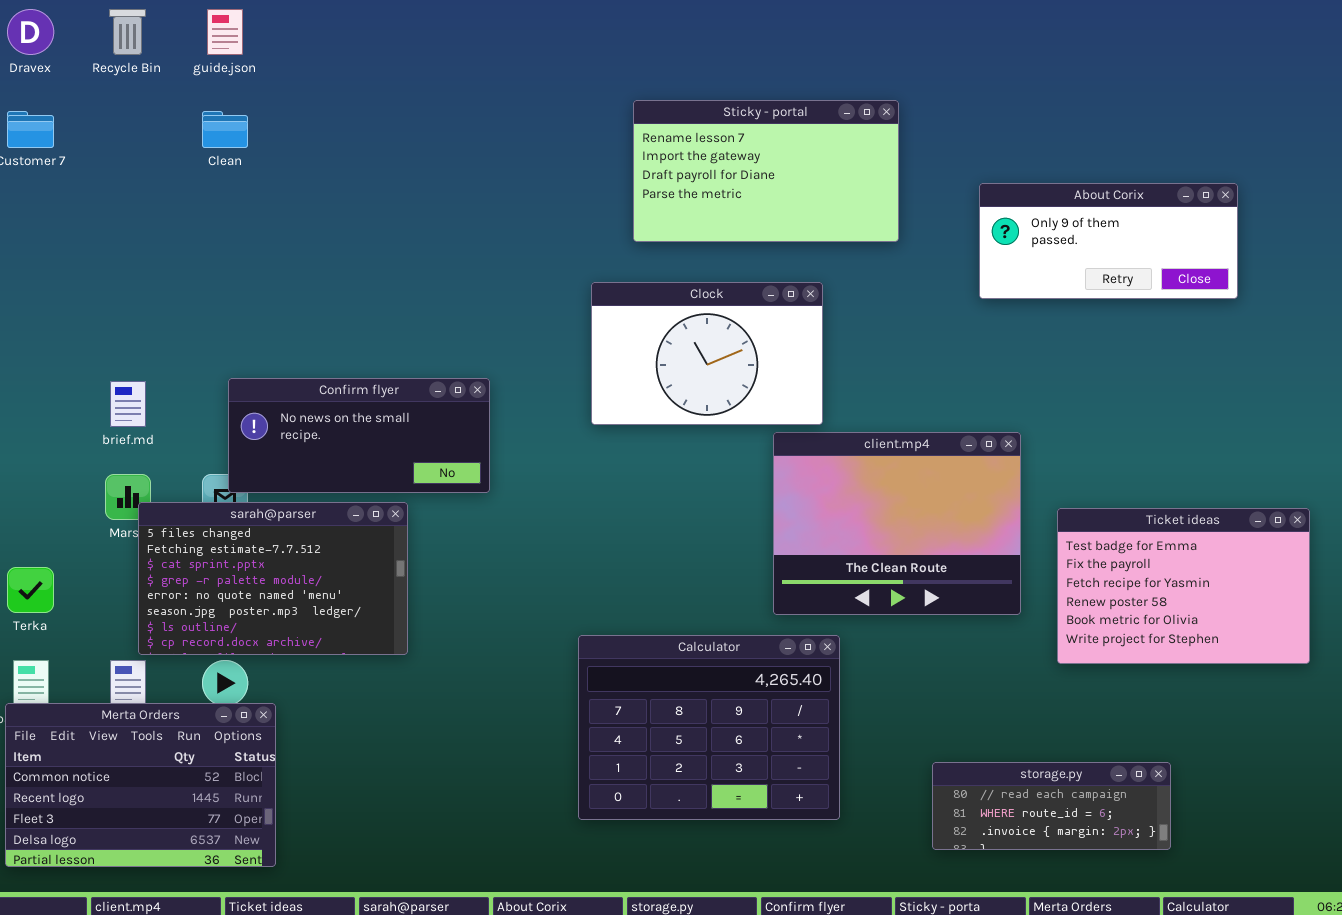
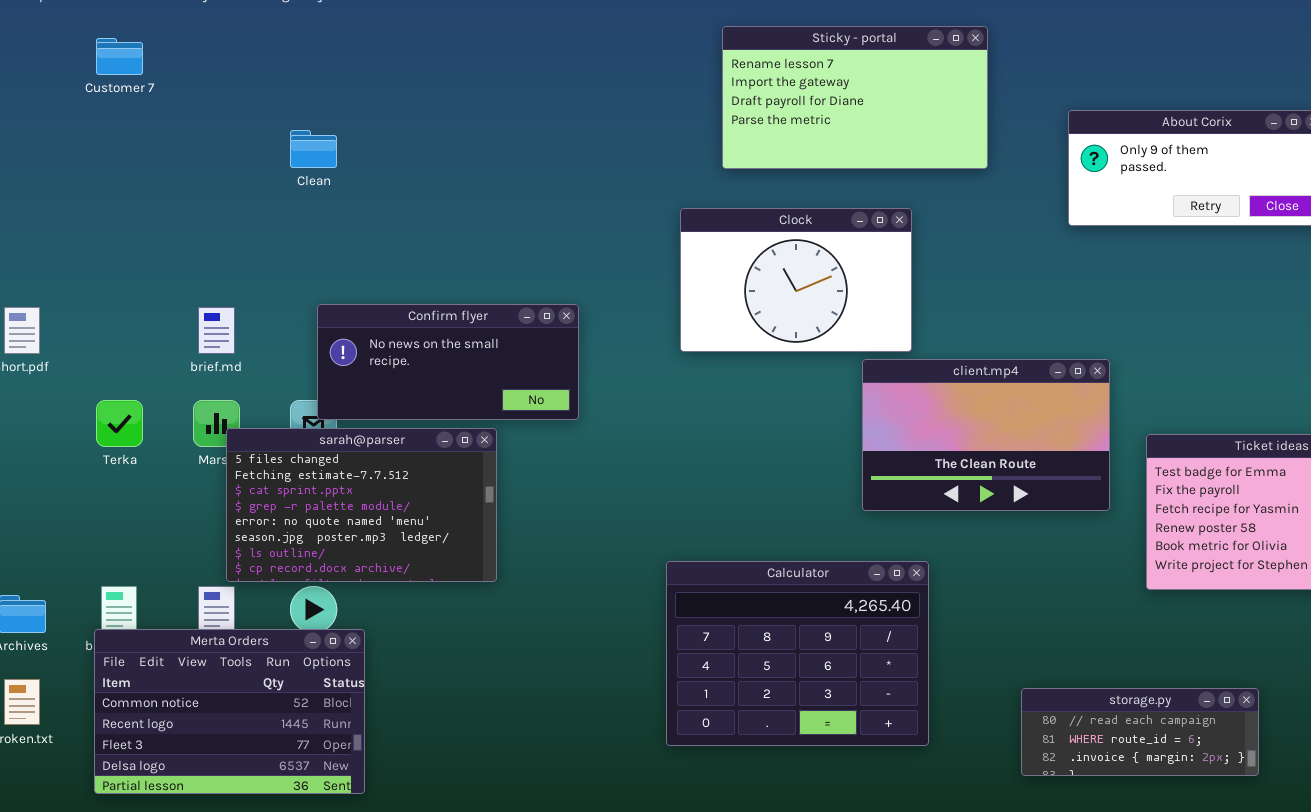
Clean: [202,111,248,148] -> [290,130,337,168], moved
client.mp4: [773,432,1021,615] -> [862,359,1110,511], resized
Terka: [7,567,54,613] -> [96,400,143,447], moved

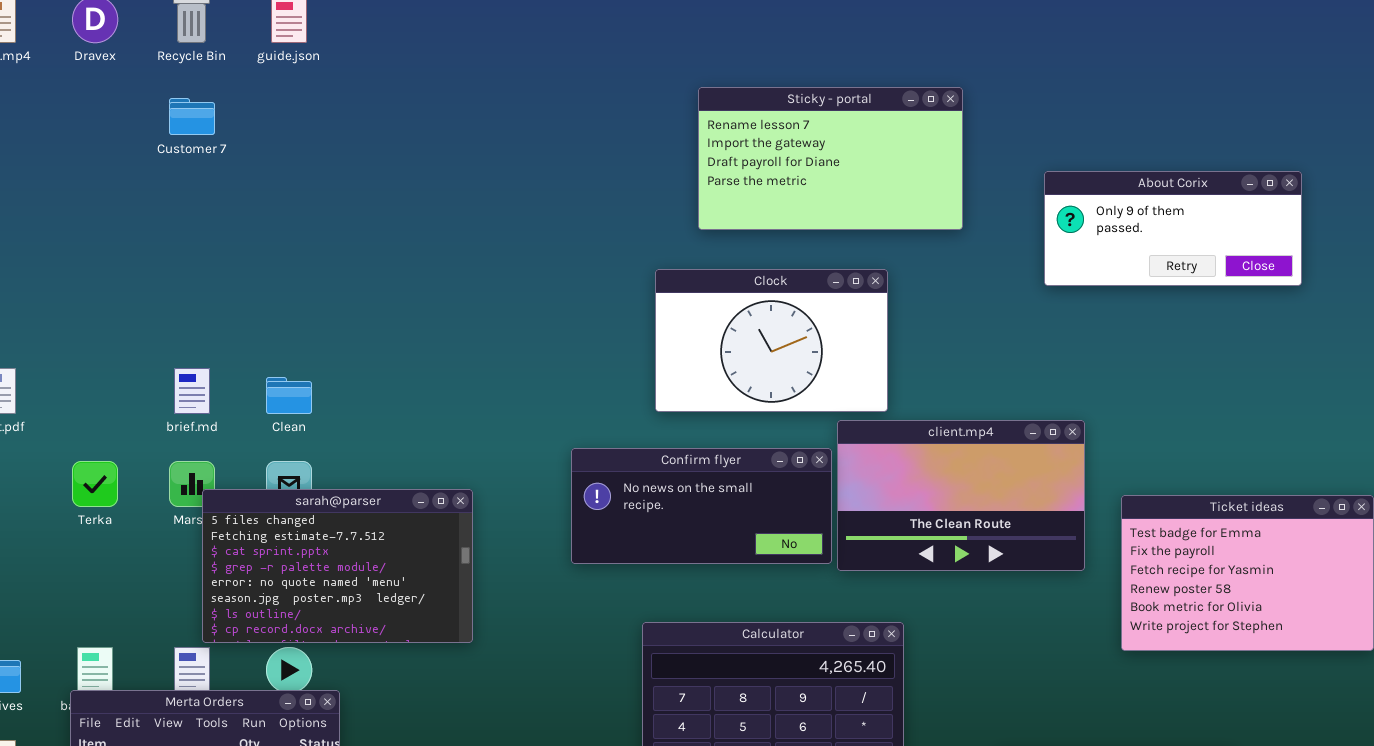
Customer 7: [96,38,143,75] -> [169,98,215,135], moved
Clean: [290,130,337,168] -> [266,377,312,414], moved
Confirm flyer: [317,304,579,420] -> [571,448,832,564], moved

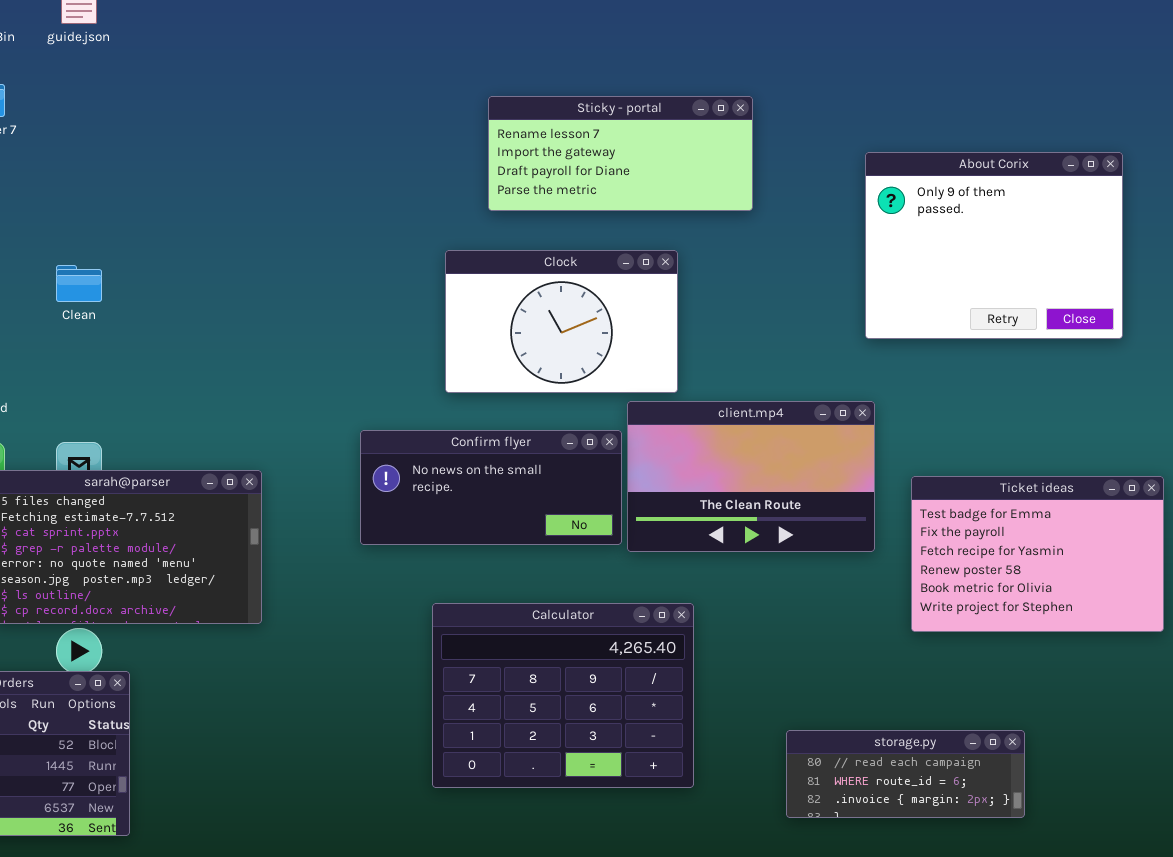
Sticky - portal: [698,87,963,230] -> [488,96,753,211], resized
About Corix: [1044,171,1302,286] -> [865,152,1123,339], moved, resized
Clean: [266,377,312,414] -> [56,265,102,302], moved

